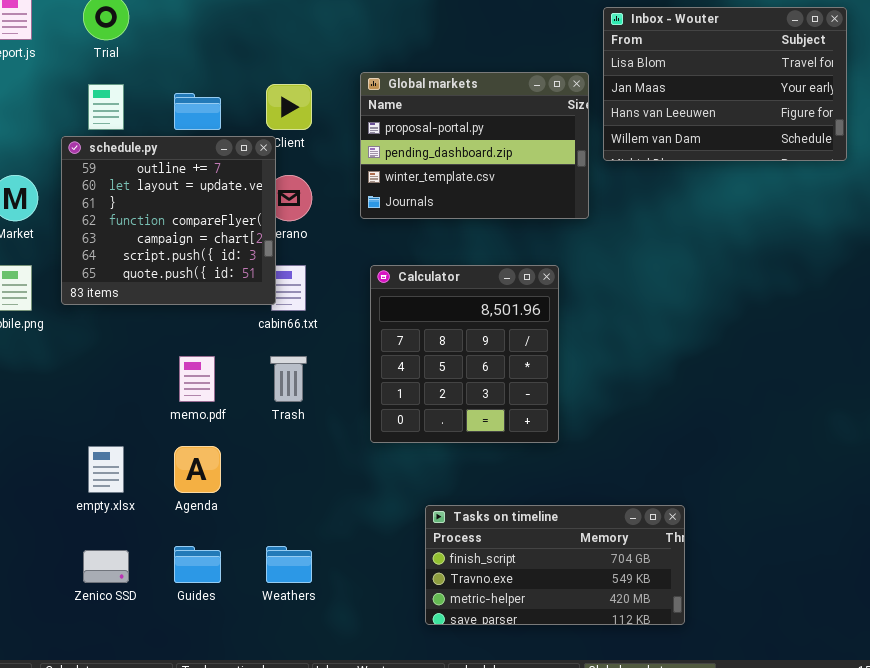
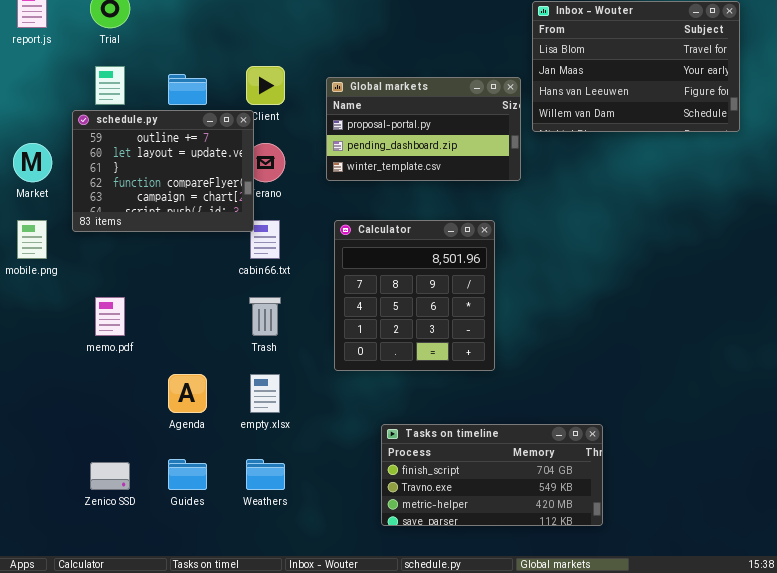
Global markets: [360,72,589,219] -> [326,77,521,181], resized
schedule.py: [61,136,276,305] -> [72,110,254,232], resized
memo.pdf: [179,356,215,402] -> [95,297,125,336], moved
empty.xlsx: [88,446,124,493] -> [250,374,280,413], moved

